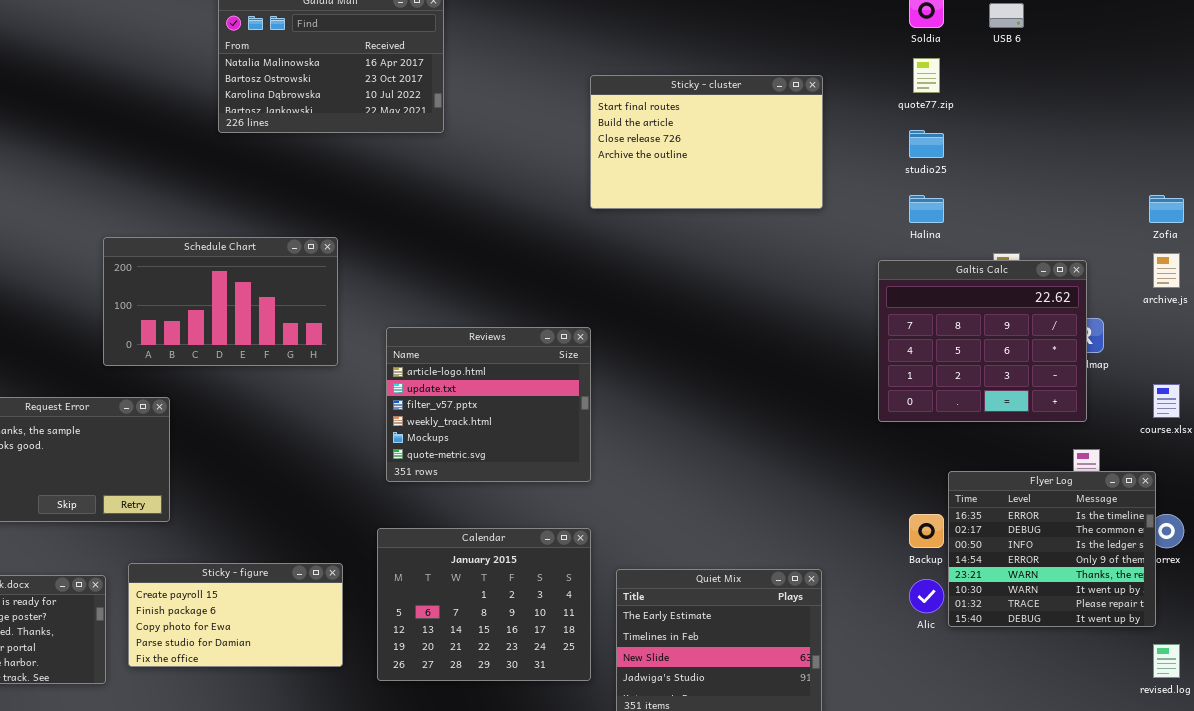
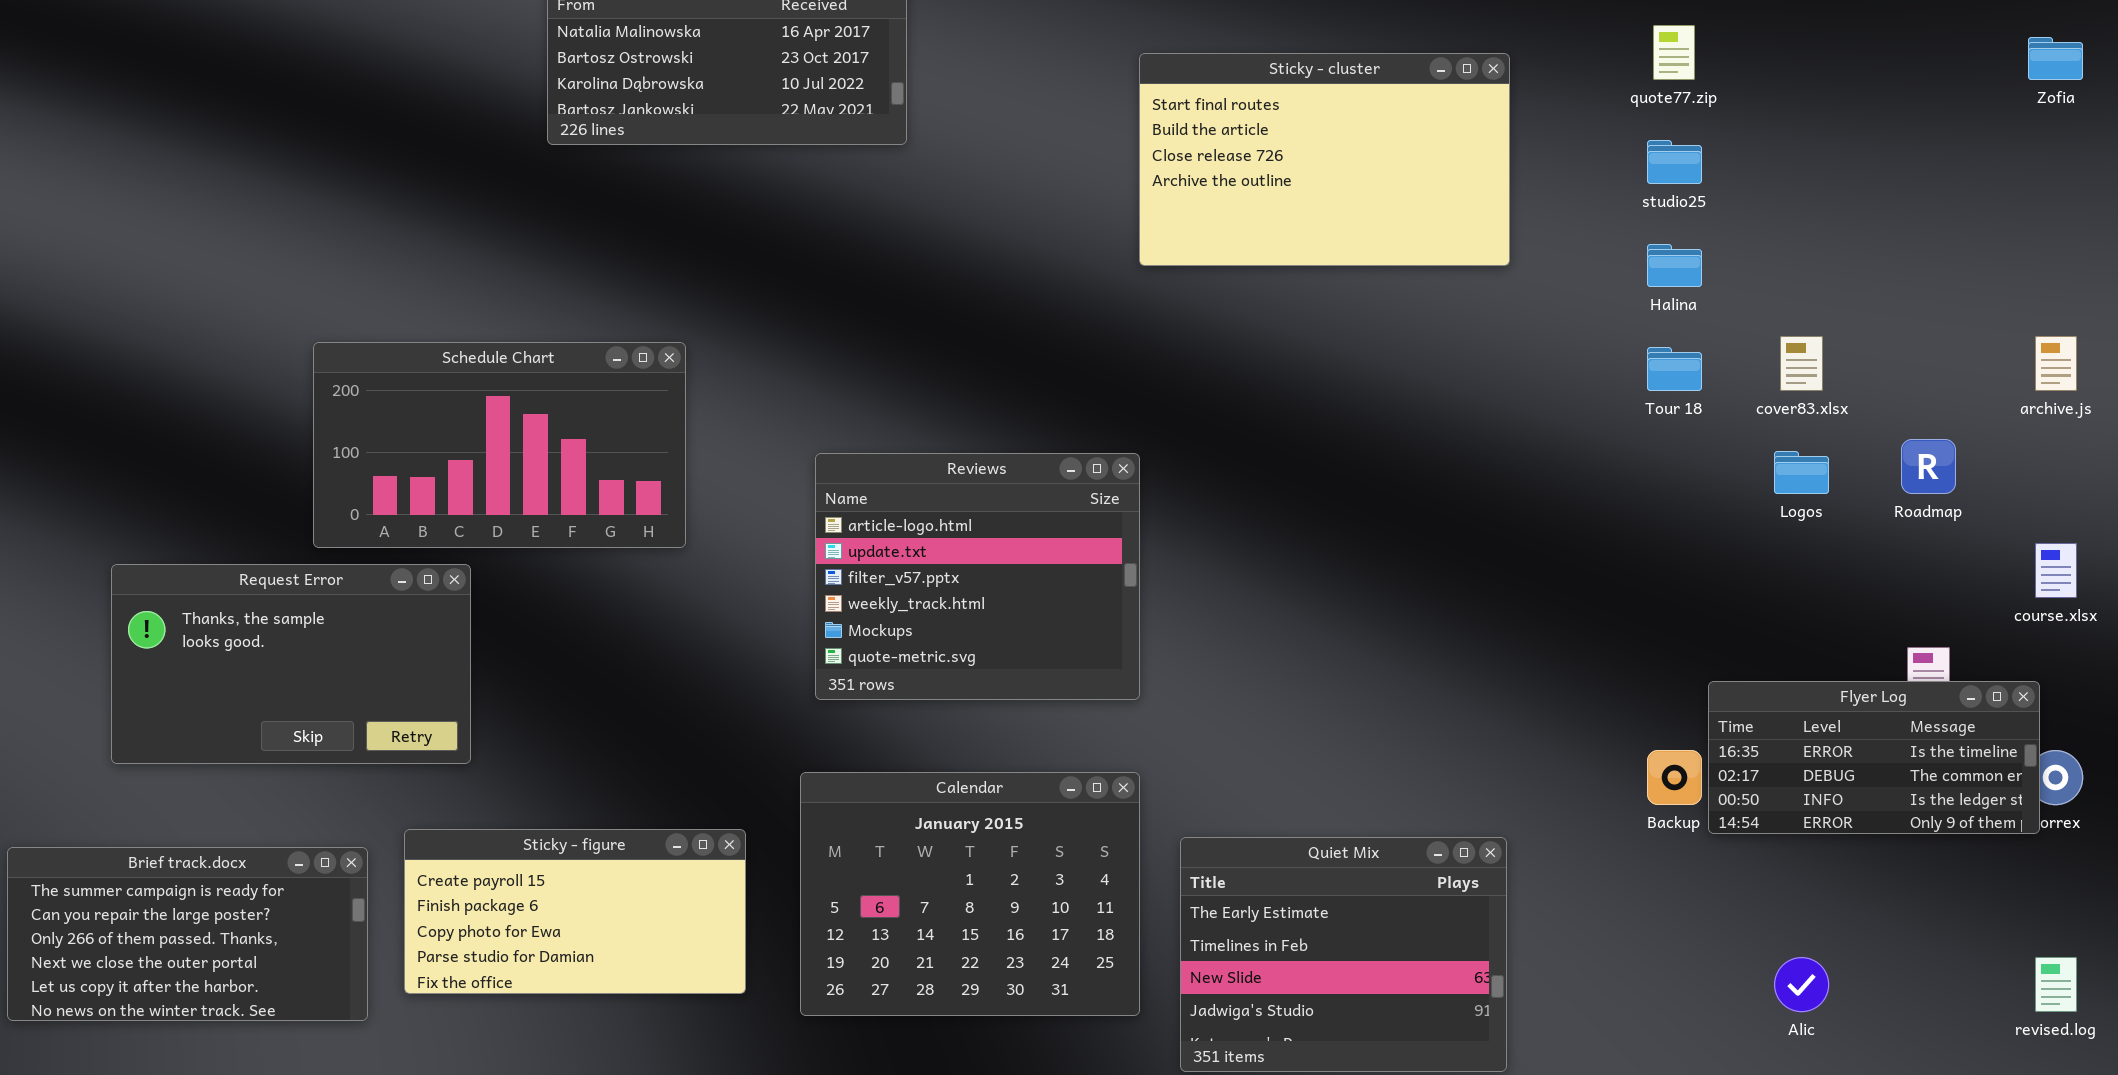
Zofia: [1149,195,1184,223] -> [2028,37,2083,80], moved
Schedule Chart: [103,237,338,366] -> [313,342,686,548], moved
Galtis Calc: [878,260,1087,422] -> none, closed
Flyer Log: [948,471,1156,627] -> [1708,681,2040,834], resized
Alic: [909,579,944,613] -> [1774,957,1829,1012], moved

